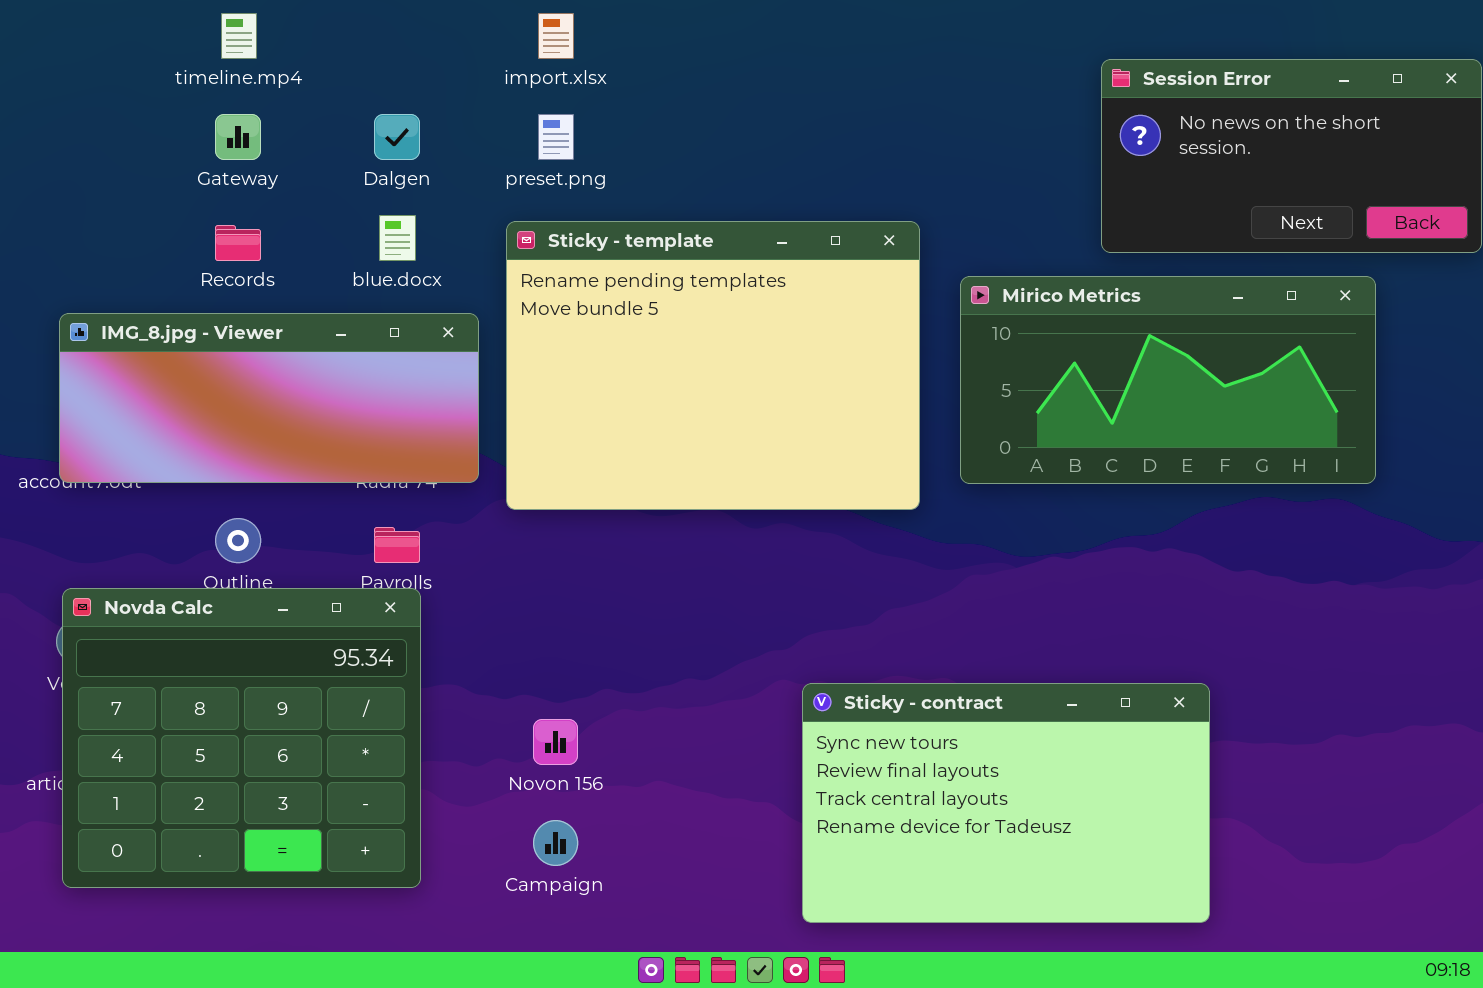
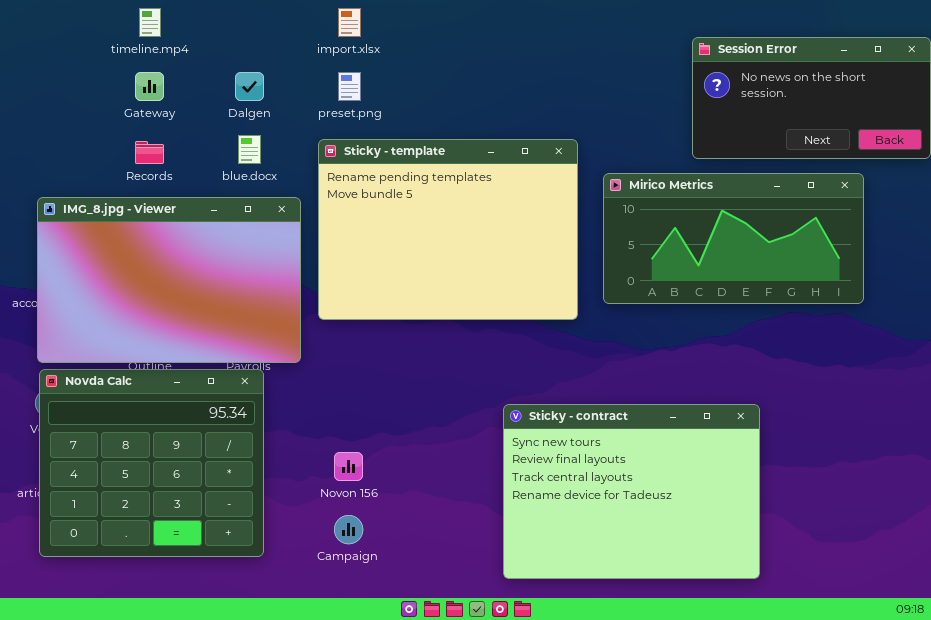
IMG_8.jpg - Viewer: [59,313,479,483] -> [37,197,301,363], resized
Sticky - contract: [802,683,1210,923] -> [503,404,760,579], resized

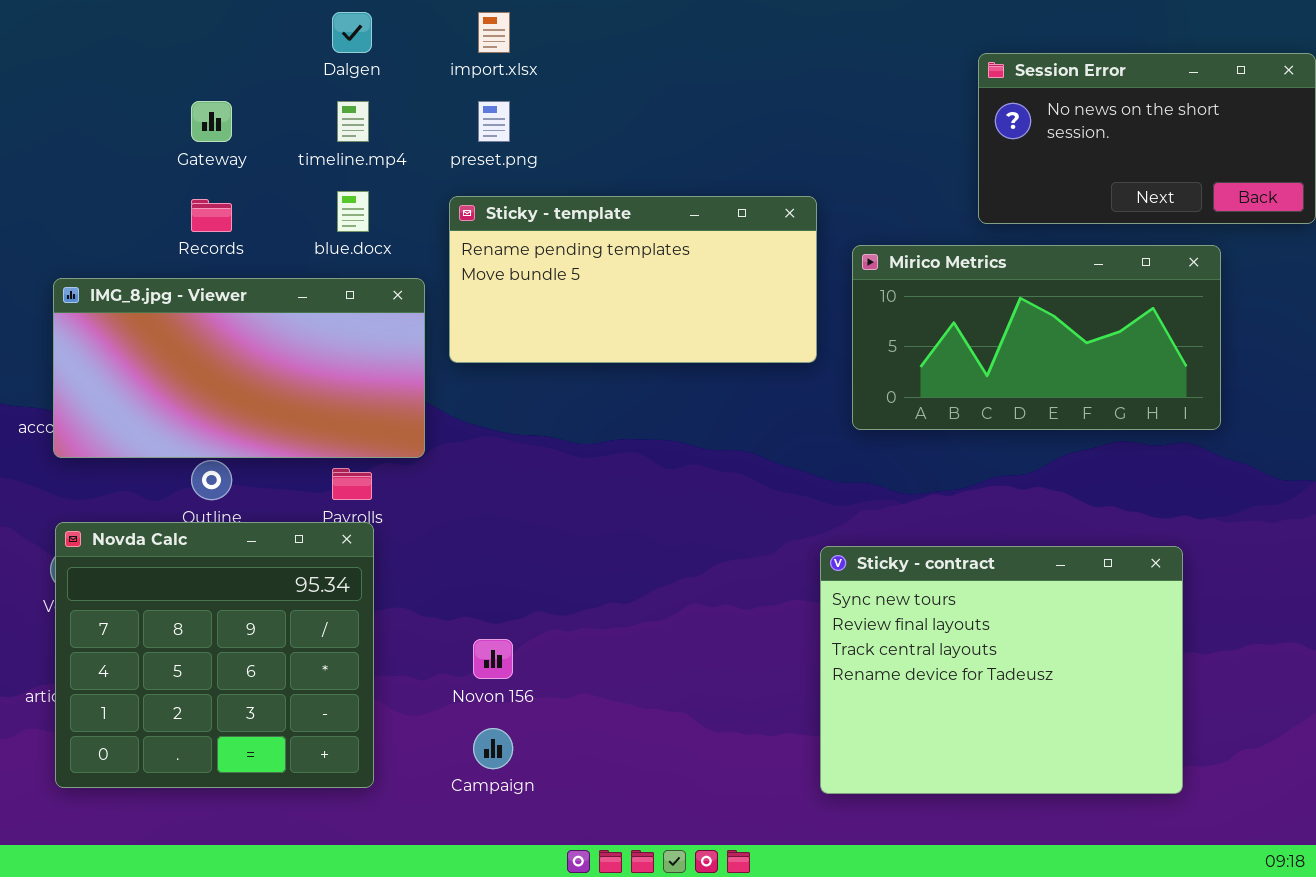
timeline.mp4: [139,8,161,37] -> [337,101,369,142], moved
Dalgen: [235,72,264,101] -> [332,12,372,53], moved
Sticky - template: [318,139,578,320] -> [449,196,817,363], resized
IMG_8.jpg - Viewer: [37,197,301,363] -> [53,278,425,458], resized
Sticky - contract: [503,404,760,579] -> [820,546,1183,794], moved

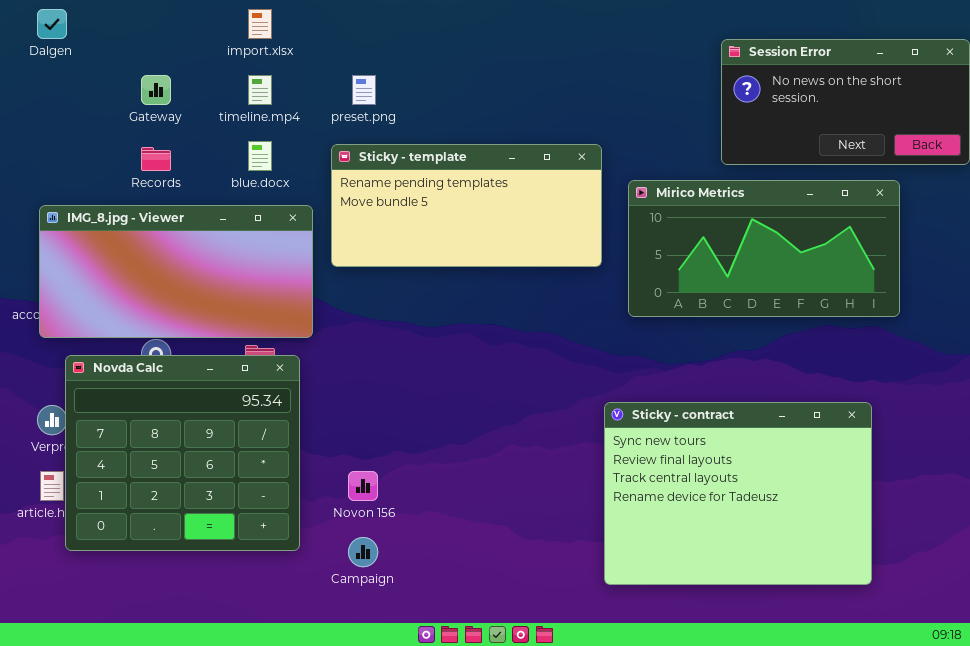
Dalgen: [332,12,372,53] -> [37,9,67,39], moved
import.xlsx: [478,12,510,53] -> [248,9,272,39], moved
Novda Calc: [55,522,374,788] -> [65,355,300,551], moved

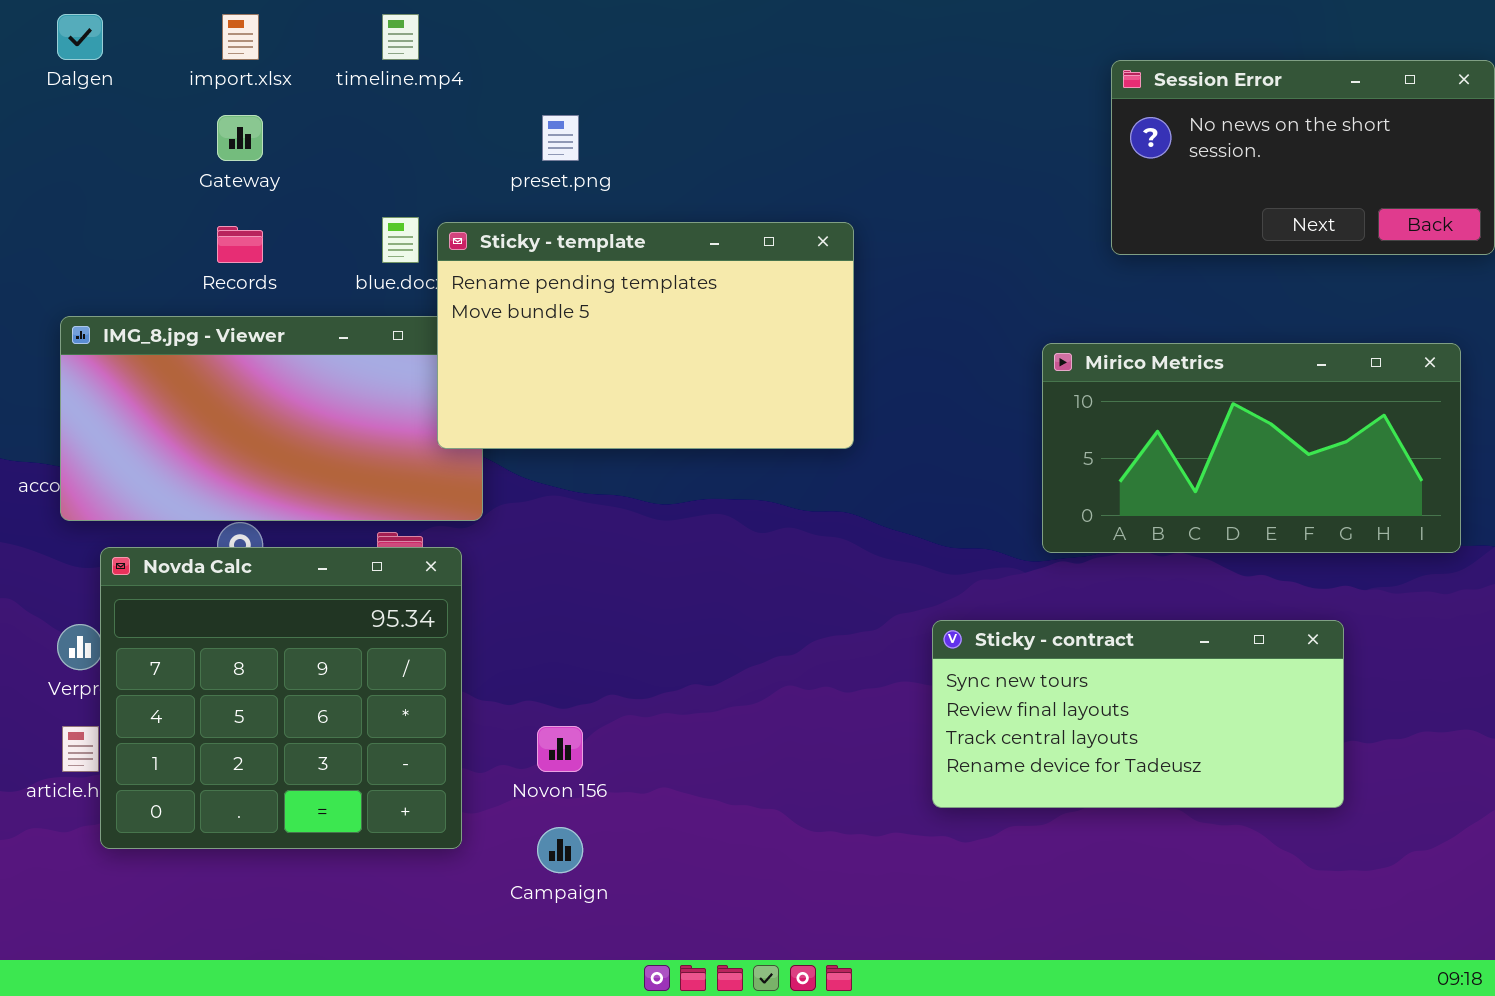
import.xlsx: [248,9,272,39] -> [222,14,259,60], moved
timeline.mp4: [248,75,272,105] -> [382,14,419,60], moved
Sticky - template: [331,144,602,267] -> [437,222,854,449], moved, resized
Mirico Metrics: [628,180,900,317] -> [1042,343,1461,553], moved
Sticky - contract: [604,402,872,585] -> [932,620,1344,808], resized

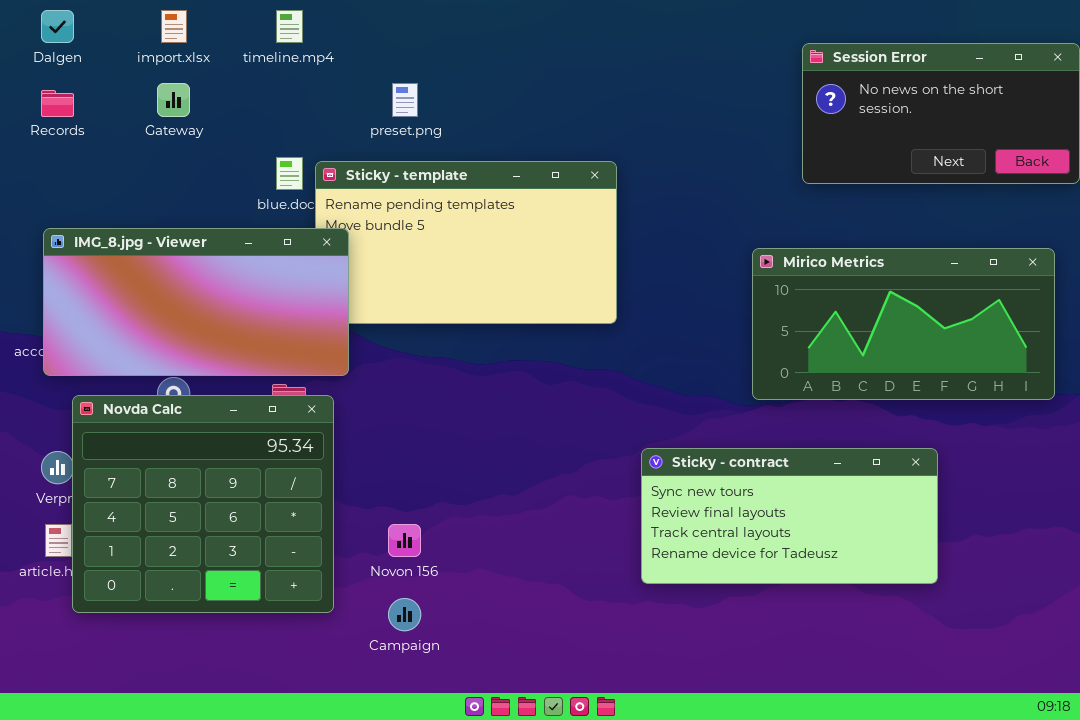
Records: [217,226,263,263] -> [41,90,74,117], moved
IMG_8.jpg - Viewer: [60,316,483,521] -> [43,228,349,376], raised
Sticky - contract: [932,620,1344,808] -> [641,448,938,584], moved

